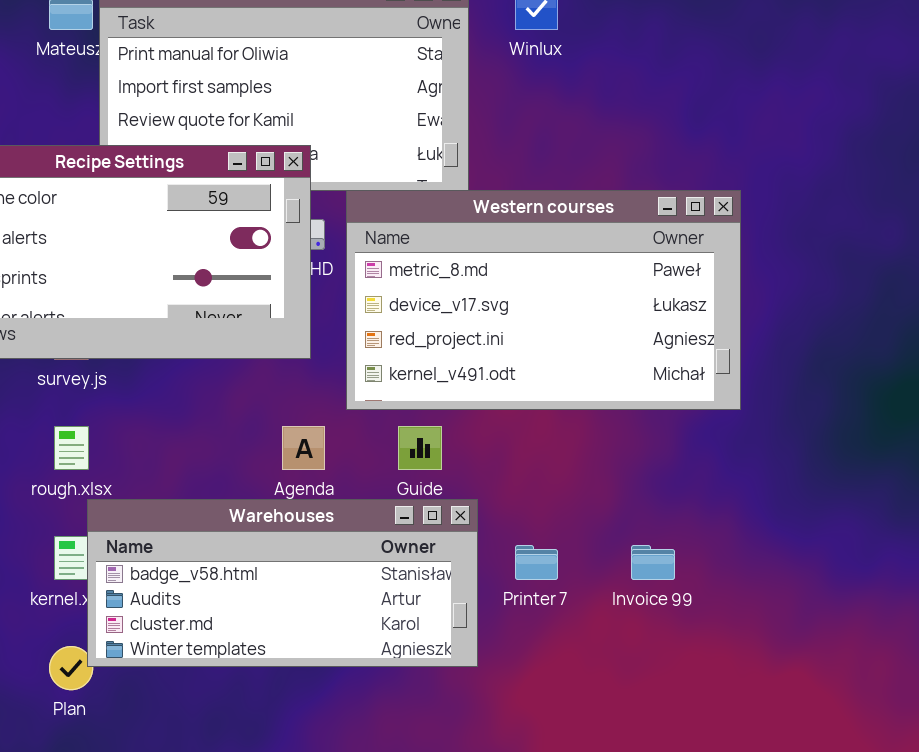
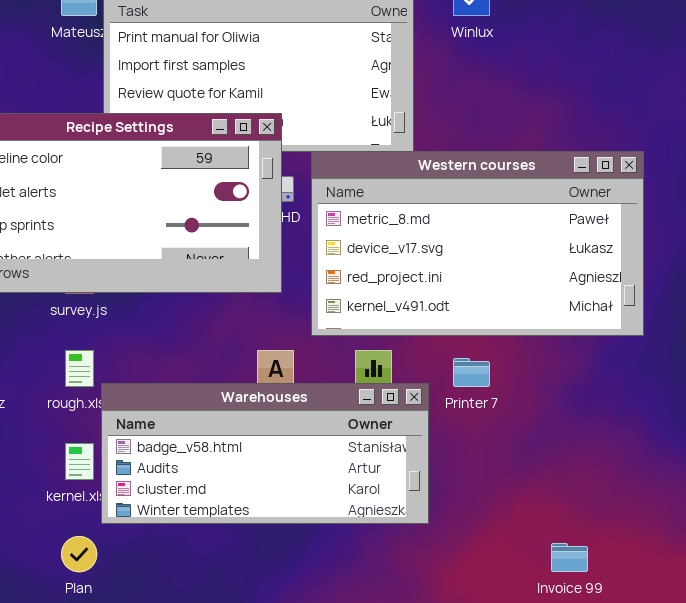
Warehouses: [87,499,478,667] -> [101,383,429,524], moved
Printer 7: [515,545,558,580] -> [453,358,490,387], moved
Invoice 99: [631,545,675,580] -> [551,543,588,572], moved

